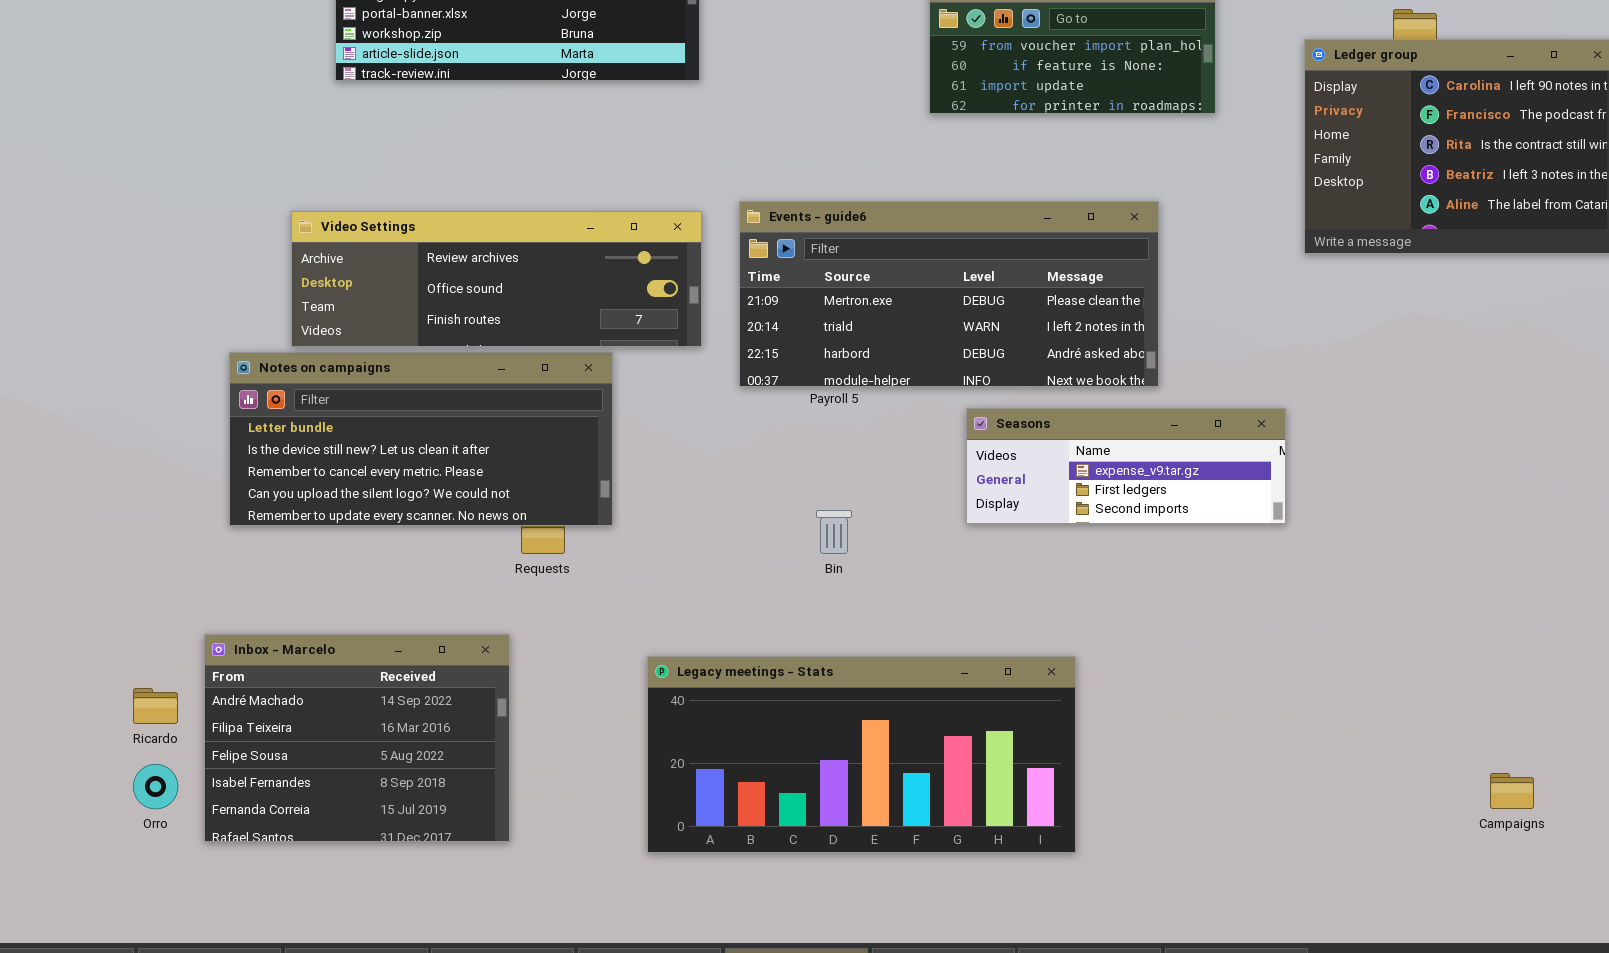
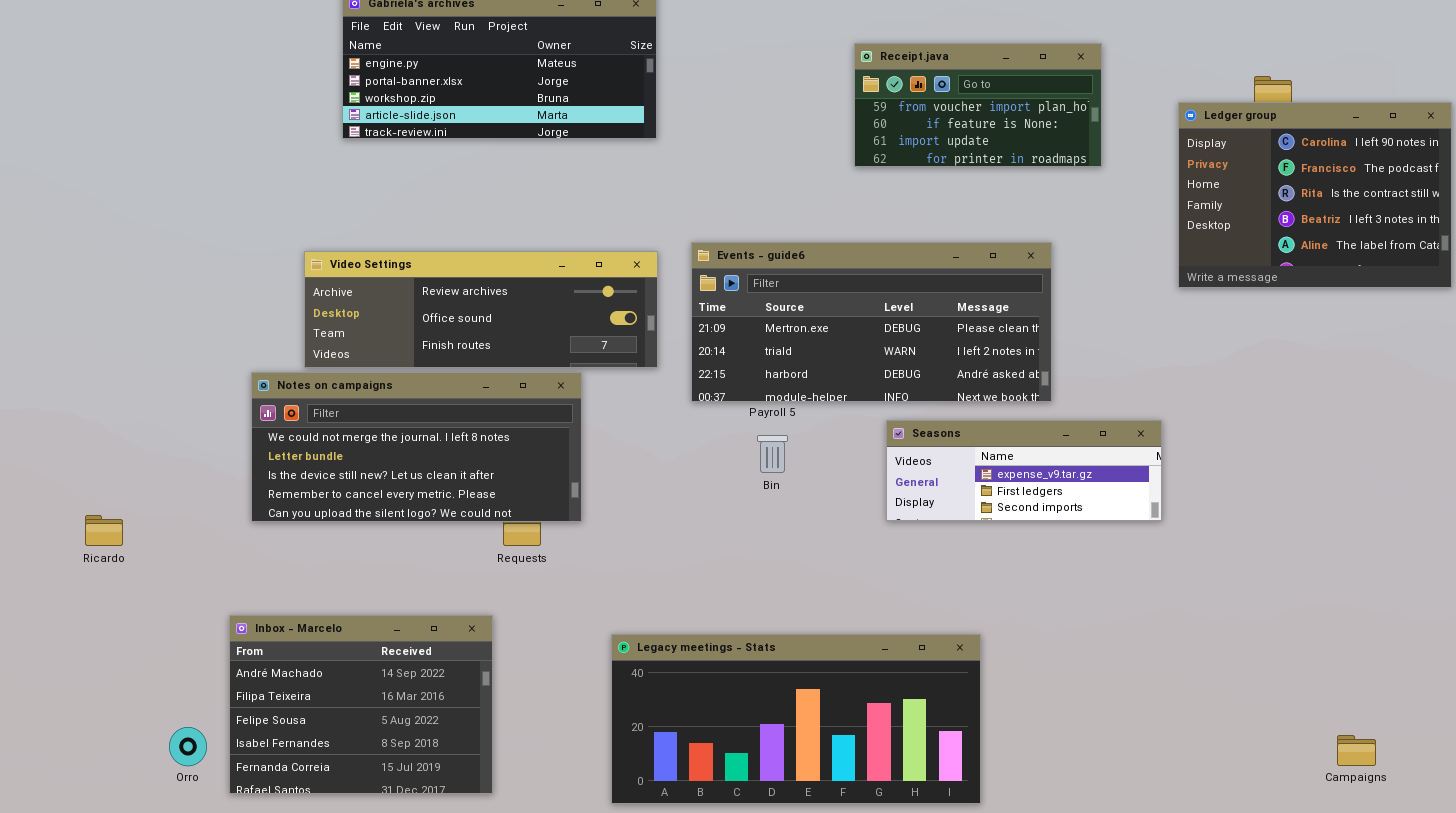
Notes on campaigns: [229,352,613,526] -> [251,372,582,522], scrolled up 1 row
Bin: [816,510,852,554] -> [757,435,788,473], moved
Ricardo: [133,688,178,724] -> [85,515,123,546], moved

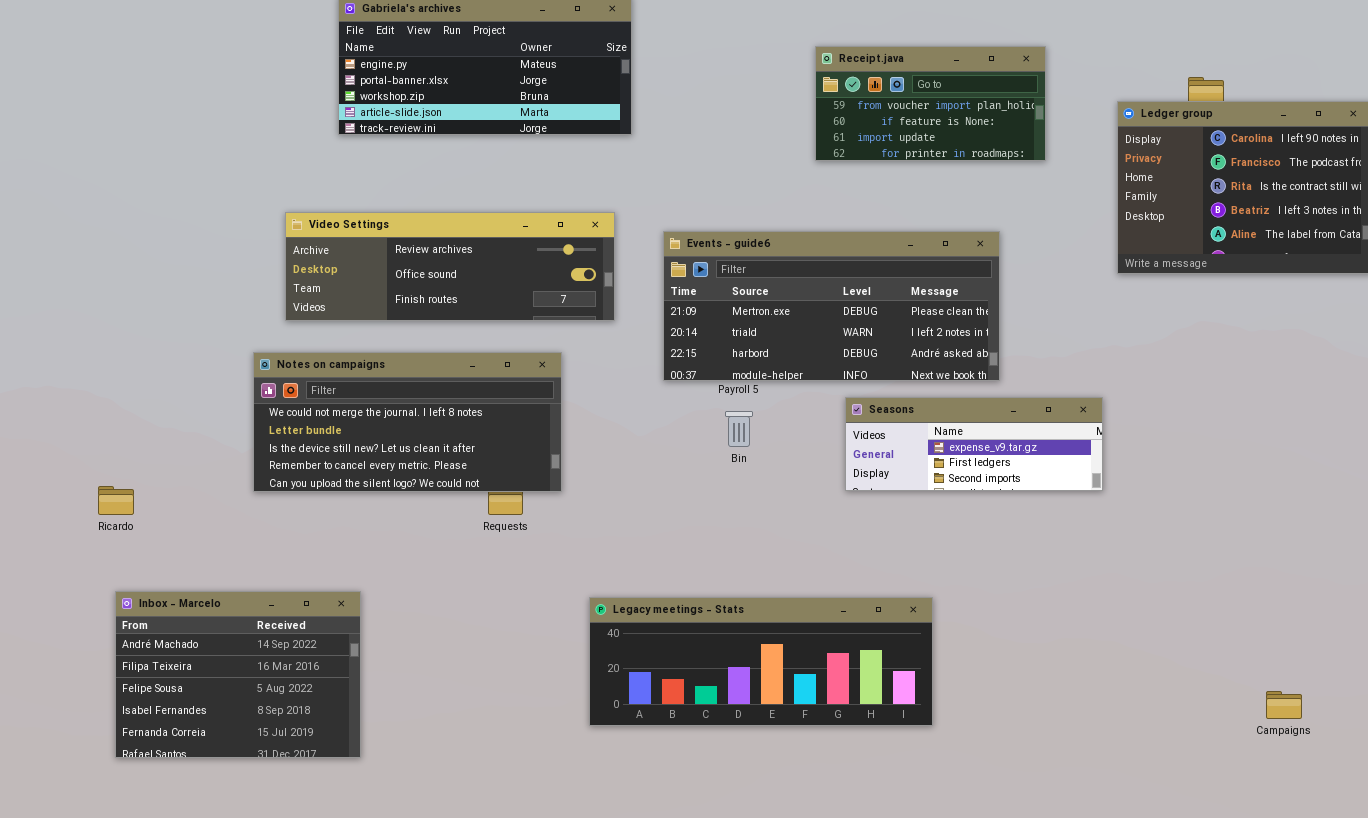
Video Settings: [304,251,658,368] -> [285,212,615,321], moved
Inbox - Marcelo: [229,615,493,794] -> [115,591,361,758], moved
Legacy meetings - Stats: [611,634,981,804] -> [589,597,933,726], resized

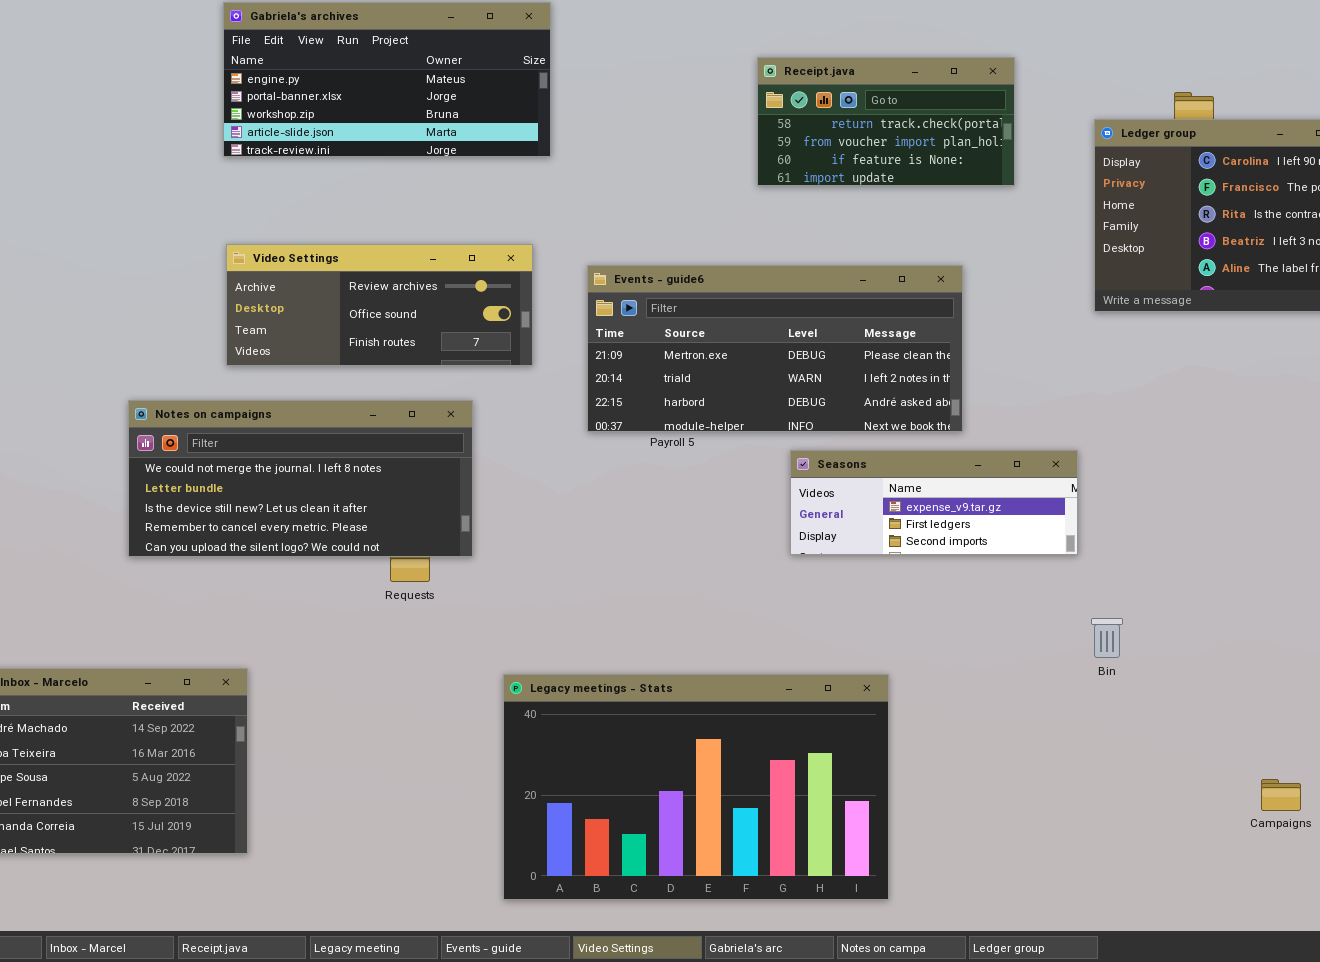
Receipt.java: [815,46,1046,161] -> [757,57,1015,186], scrolled up 1 row
Video Settings: [285,212,615,321] -> [226,244,533,366], resized
Bin: [725,411,753,447] -> [1091,618,1123,658], moved
Legacy meetings - Stats: [589,597,933,726] -> [503,674,889,900], resized

